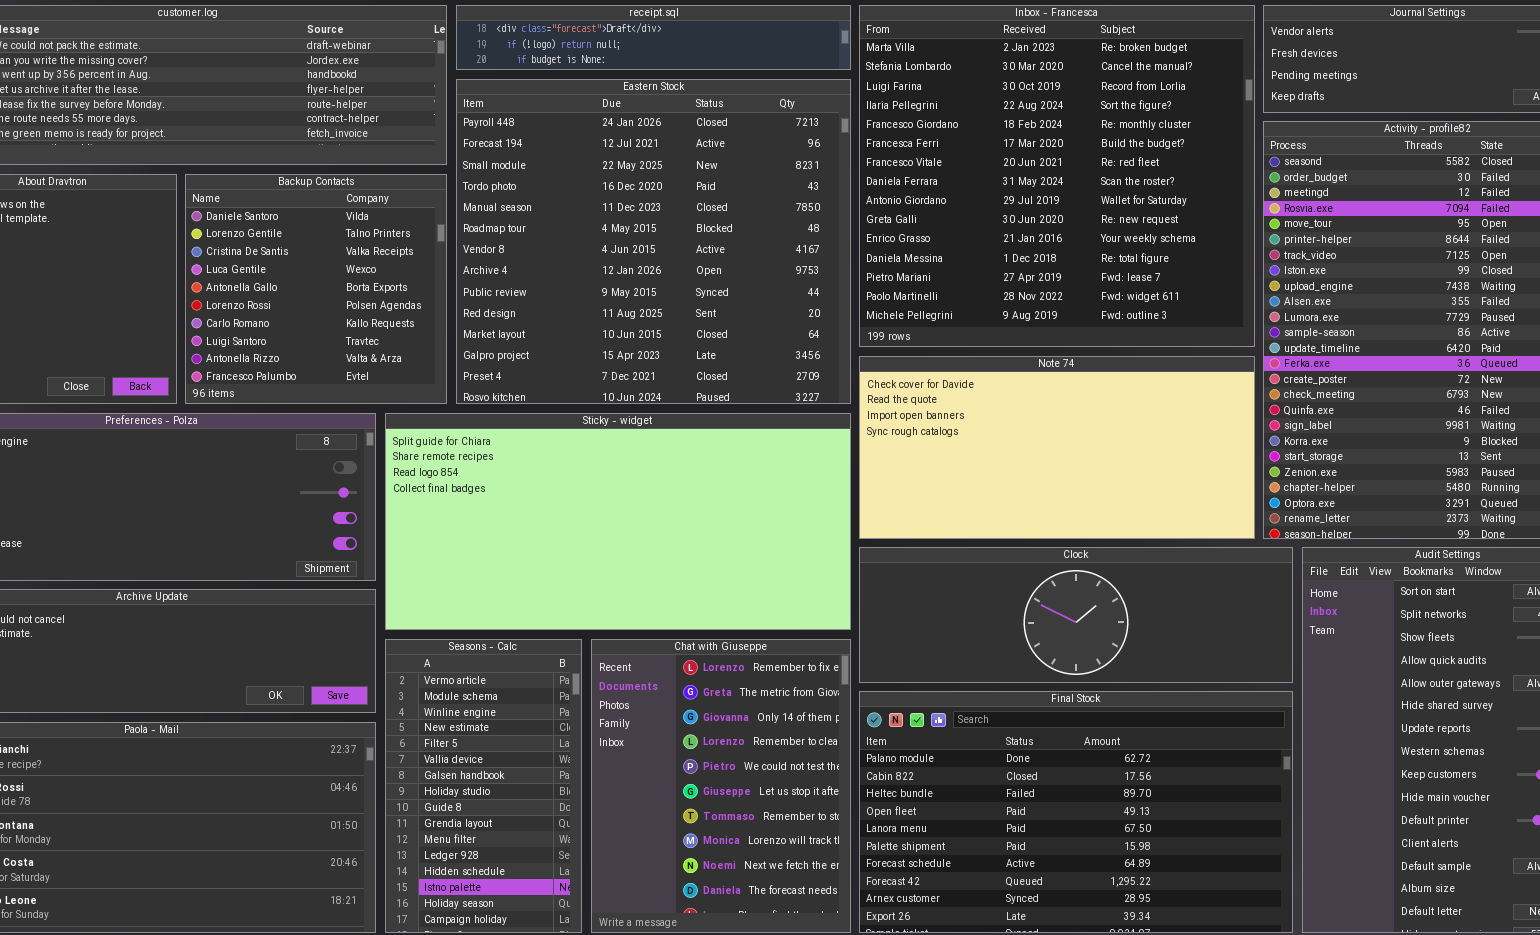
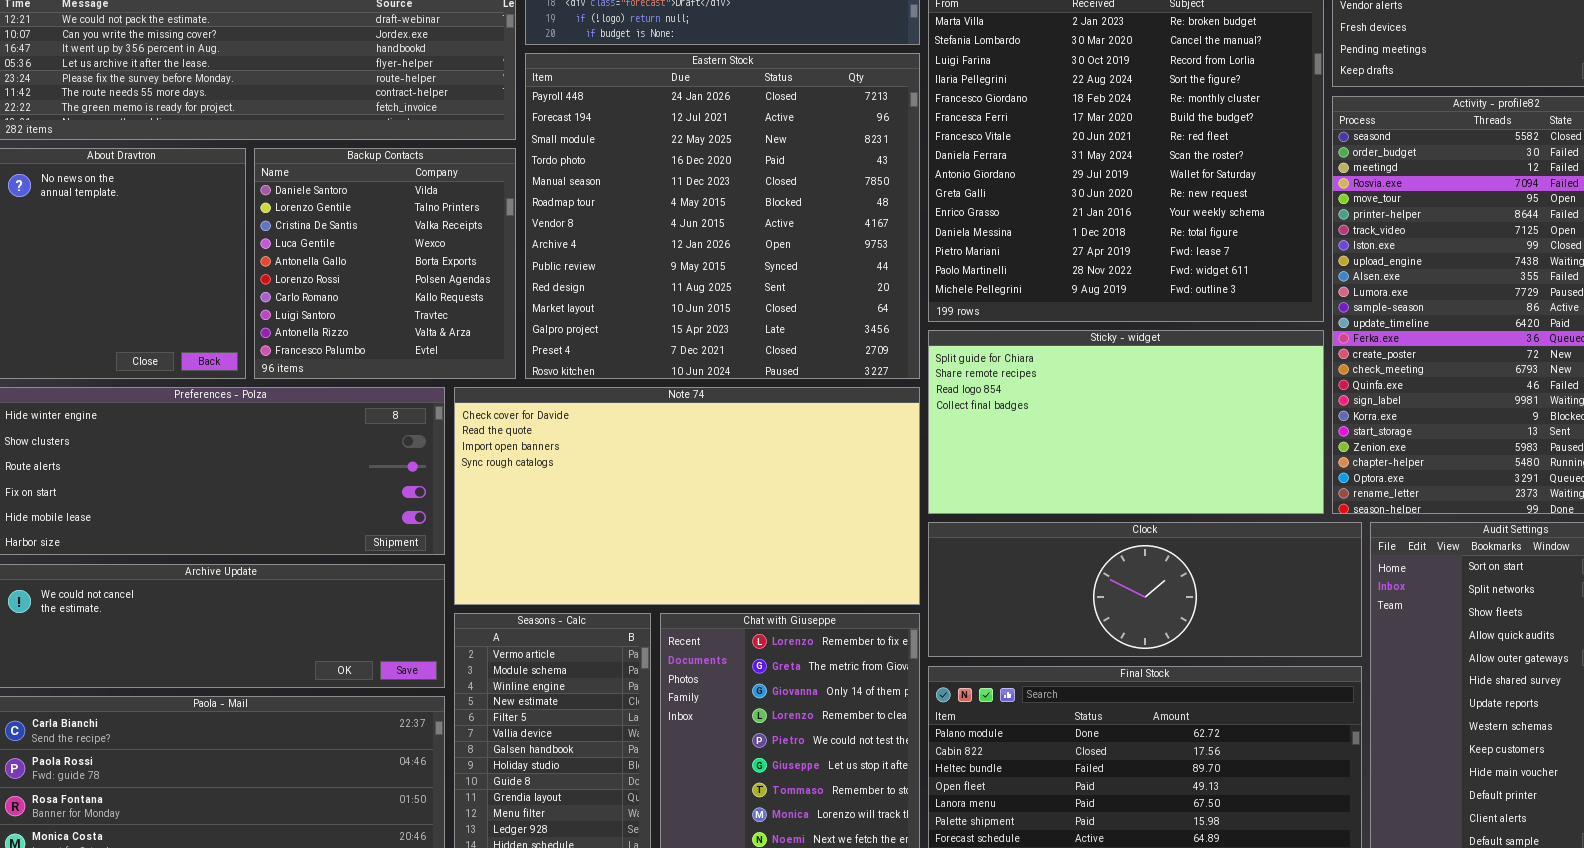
Note 74: [859,356,1255,539] -> [454,387,920,605], moved, resized
Sticky - widget: [385,413,851,630] -> [928,330,1324,514], moved, resized

